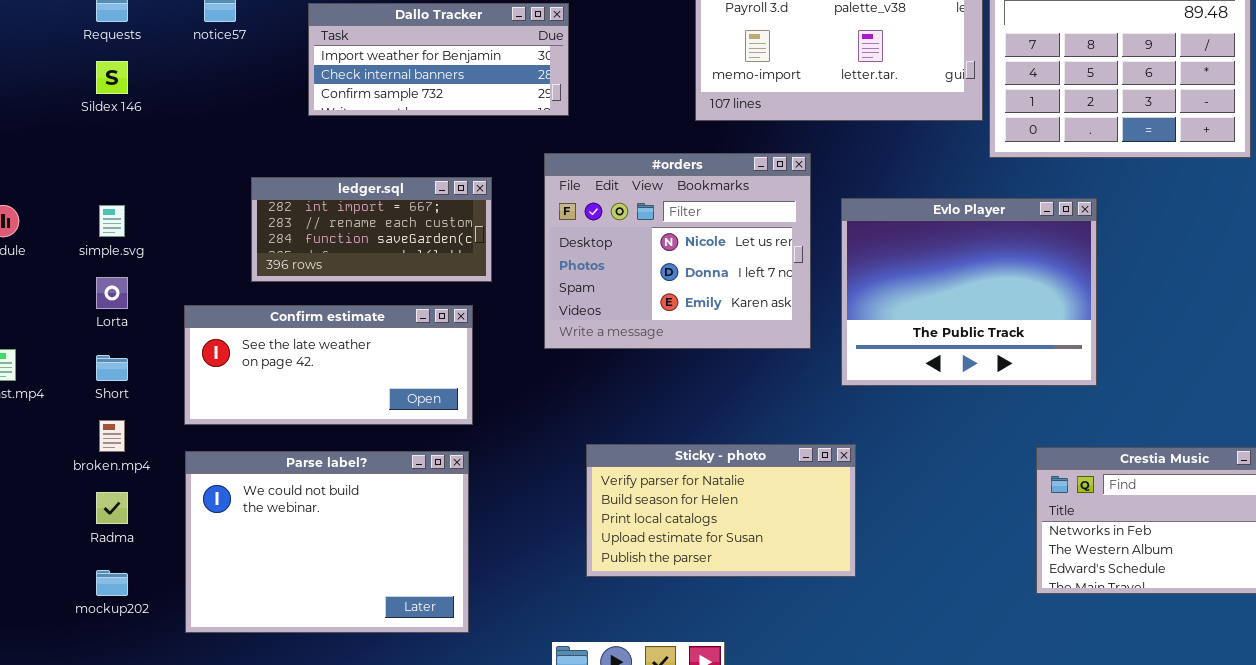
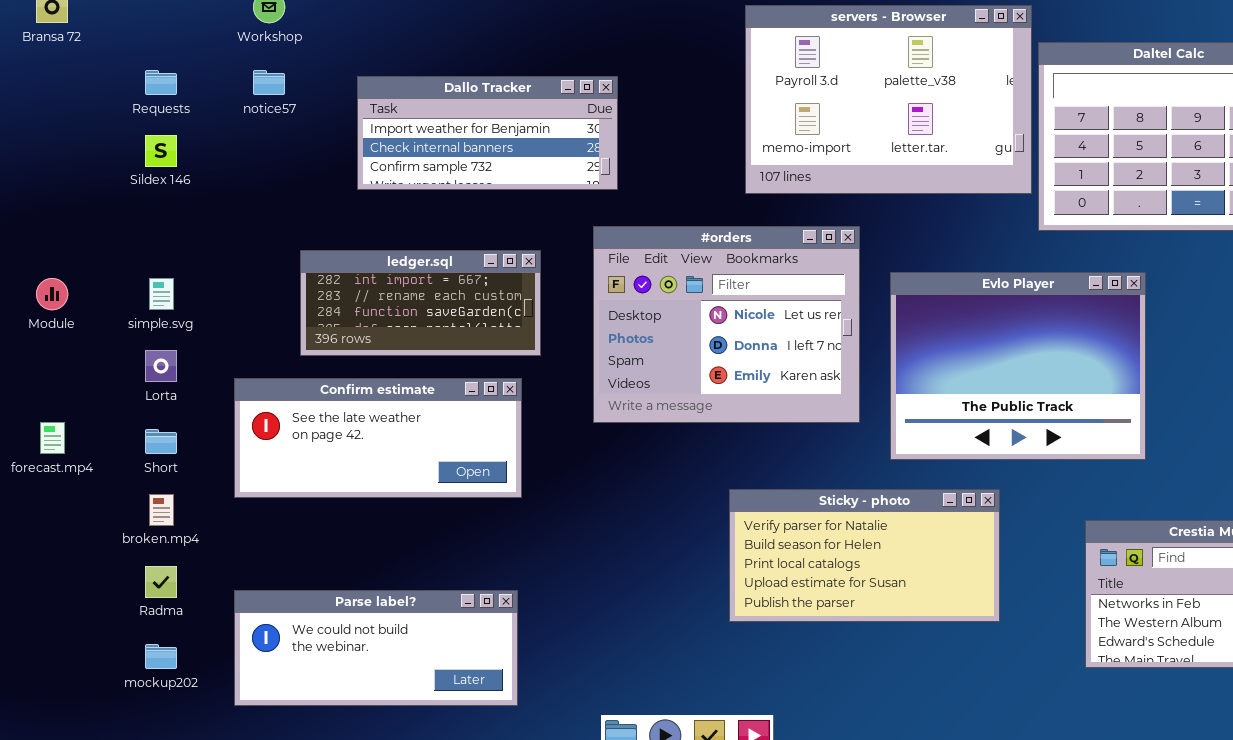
Sticky - photo: [586,444,856,577] -> [729,489,1000,622], moved
Parse label?: [185,451,469,633] -> [234,590,518,706], resized

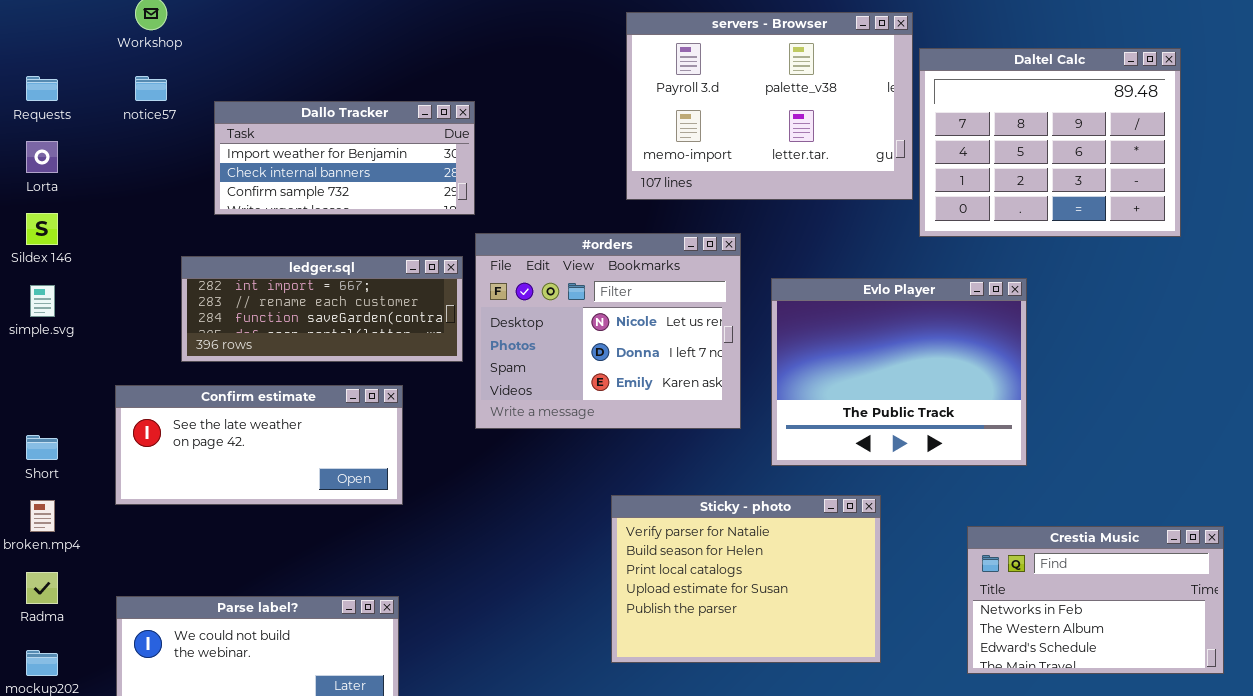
Dallo Tracker: [357,76,618,190] -> [214,101,475,215], moved
Sildex 146: [145,135,177,167] -> [26,213,58,245], moved
ledger.sql: [300,250,541,356] -> [181,256,463,362], resized
Lorta: [145,350,177,382] -> [26,141,58,173], moved
Sticky - photo: [729,489,1000,622] -> [611,495,881,663], resized

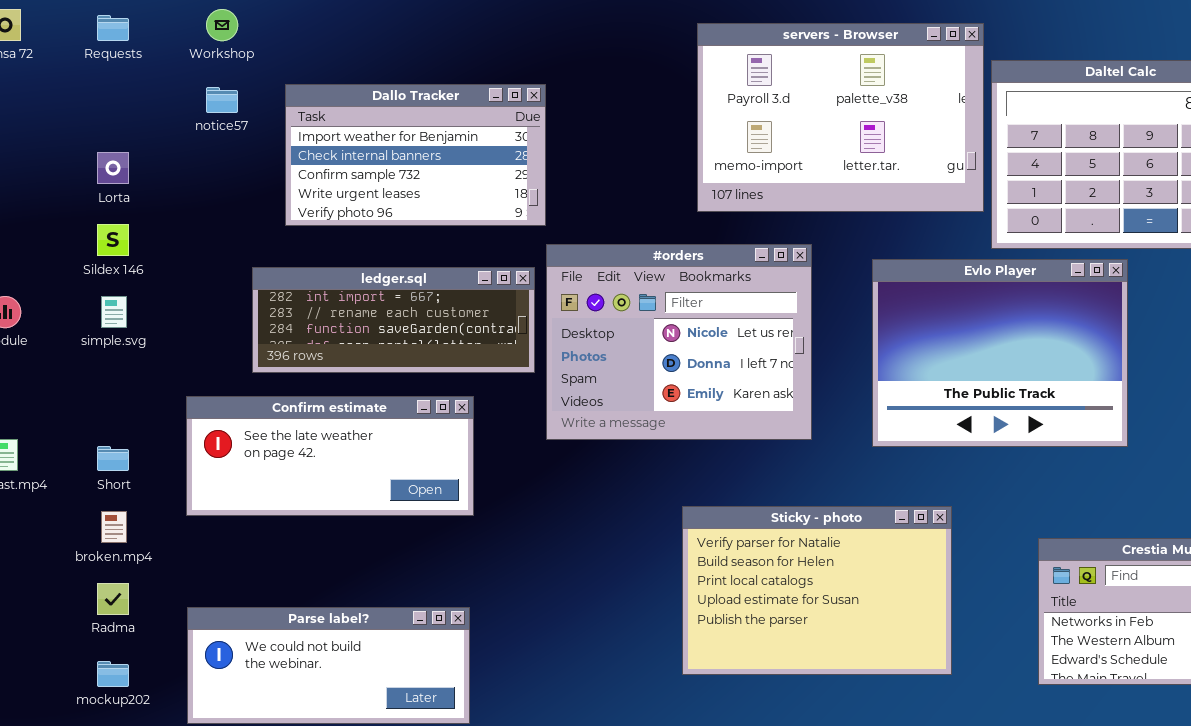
Requests: [26,76,58,101] -> [97,15,129,41], moved
Dallo Tracker: [214,101,475,215] -> [285,84,546,226], resized
Evlo Player: [771,278,1027,466] -> [872,259,1128,447], moved

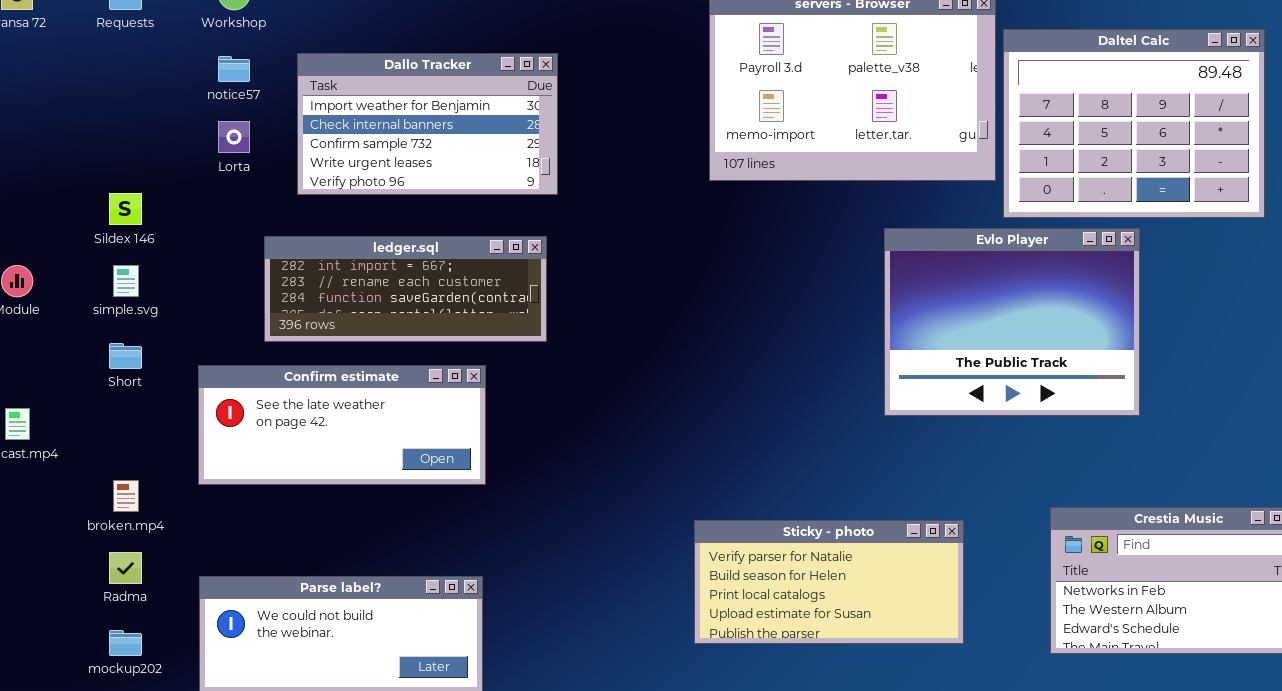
Lorta: [97,152,129,184] -> [218,121,250,153], moved
#orders: [546,244,812,440] -> none, closed
Short: [97,446,129,471] -> [109,343,142,369], moved
Sticky - photo: [682,506,952,675] -> [694,520,964,644], resized

